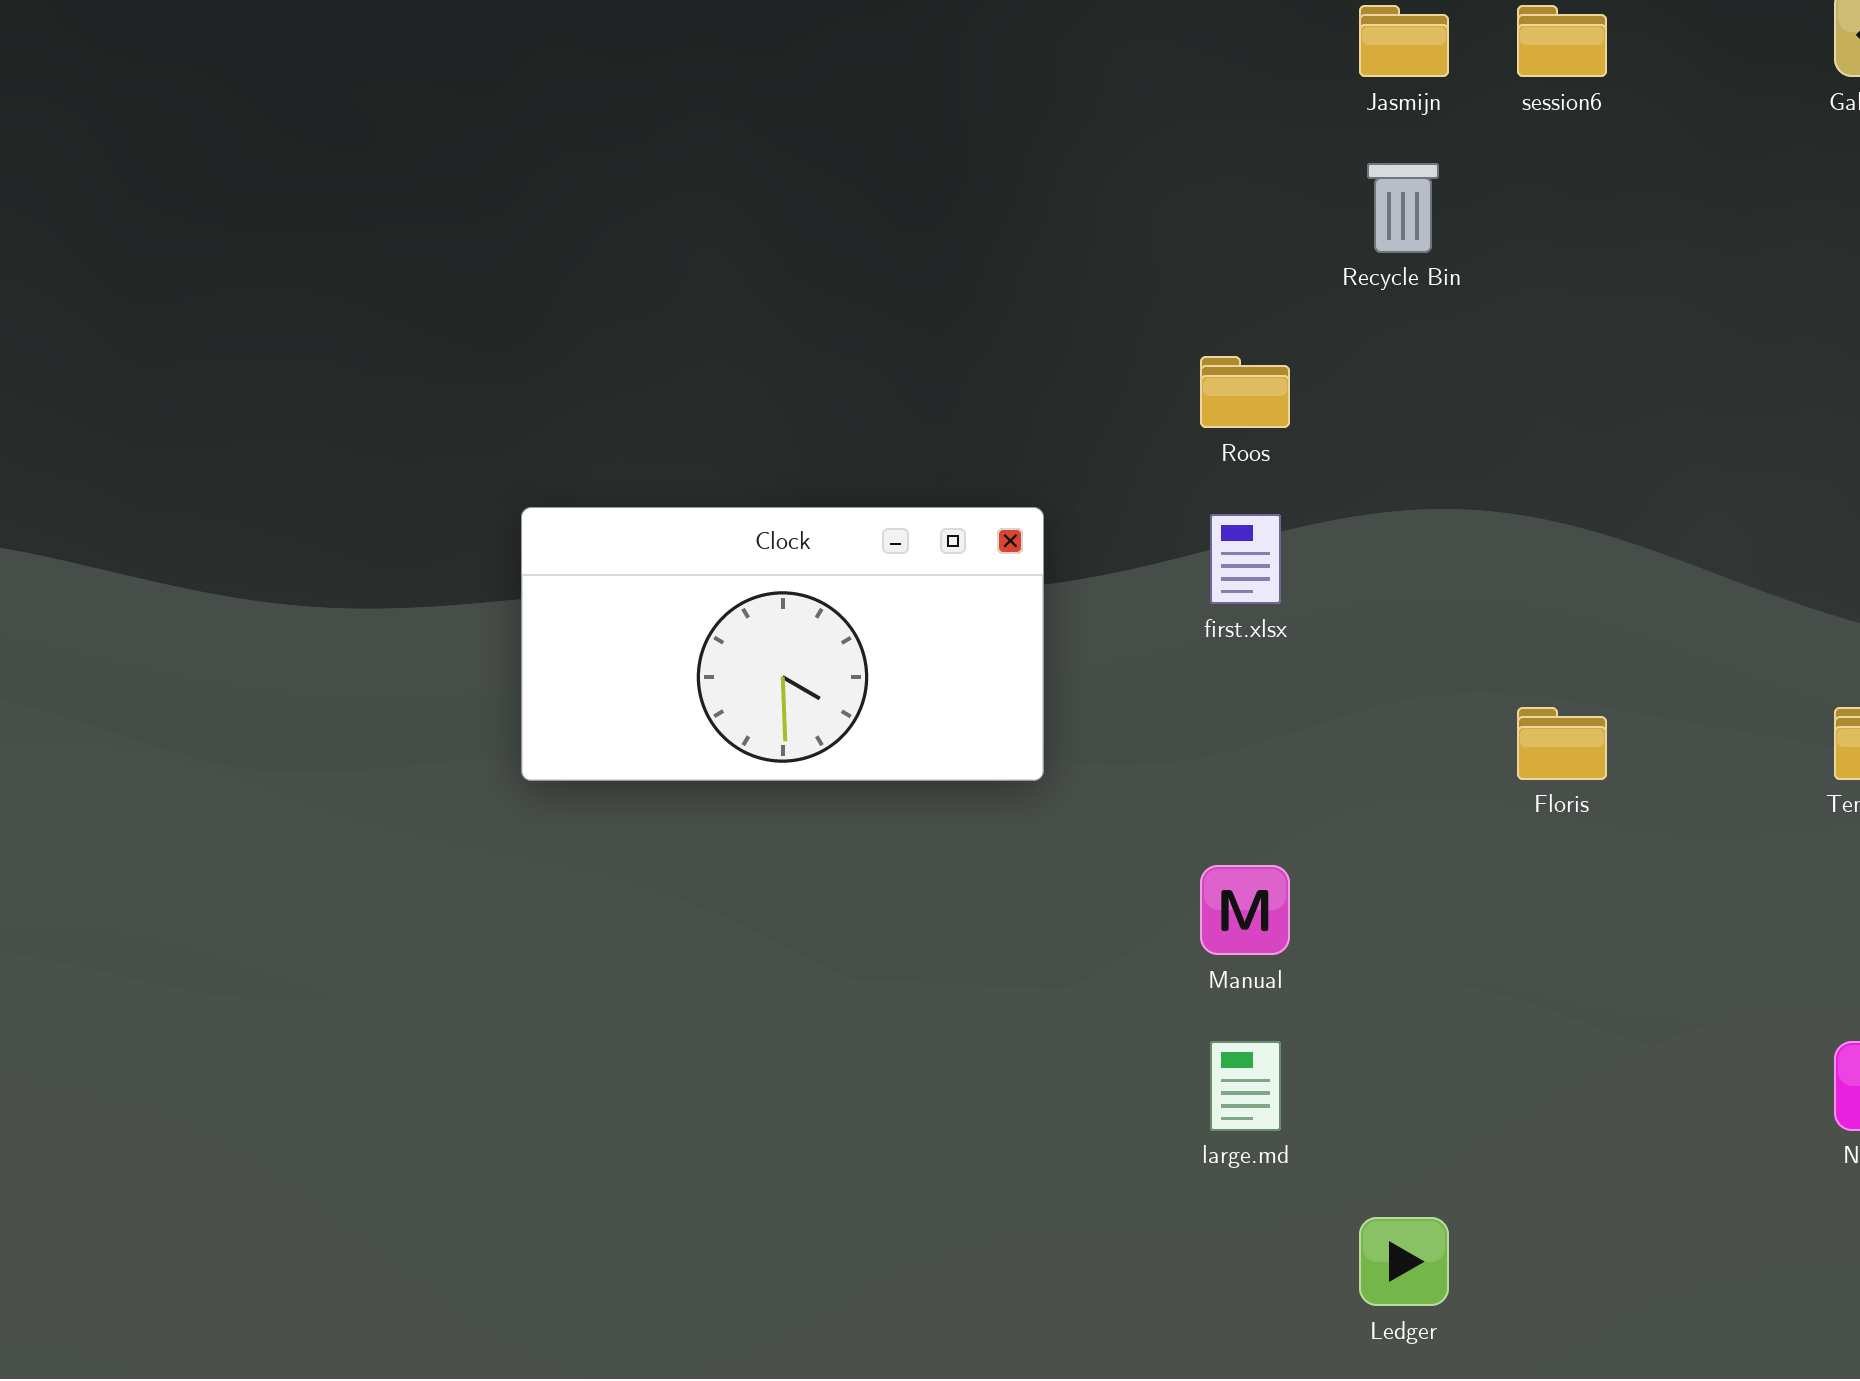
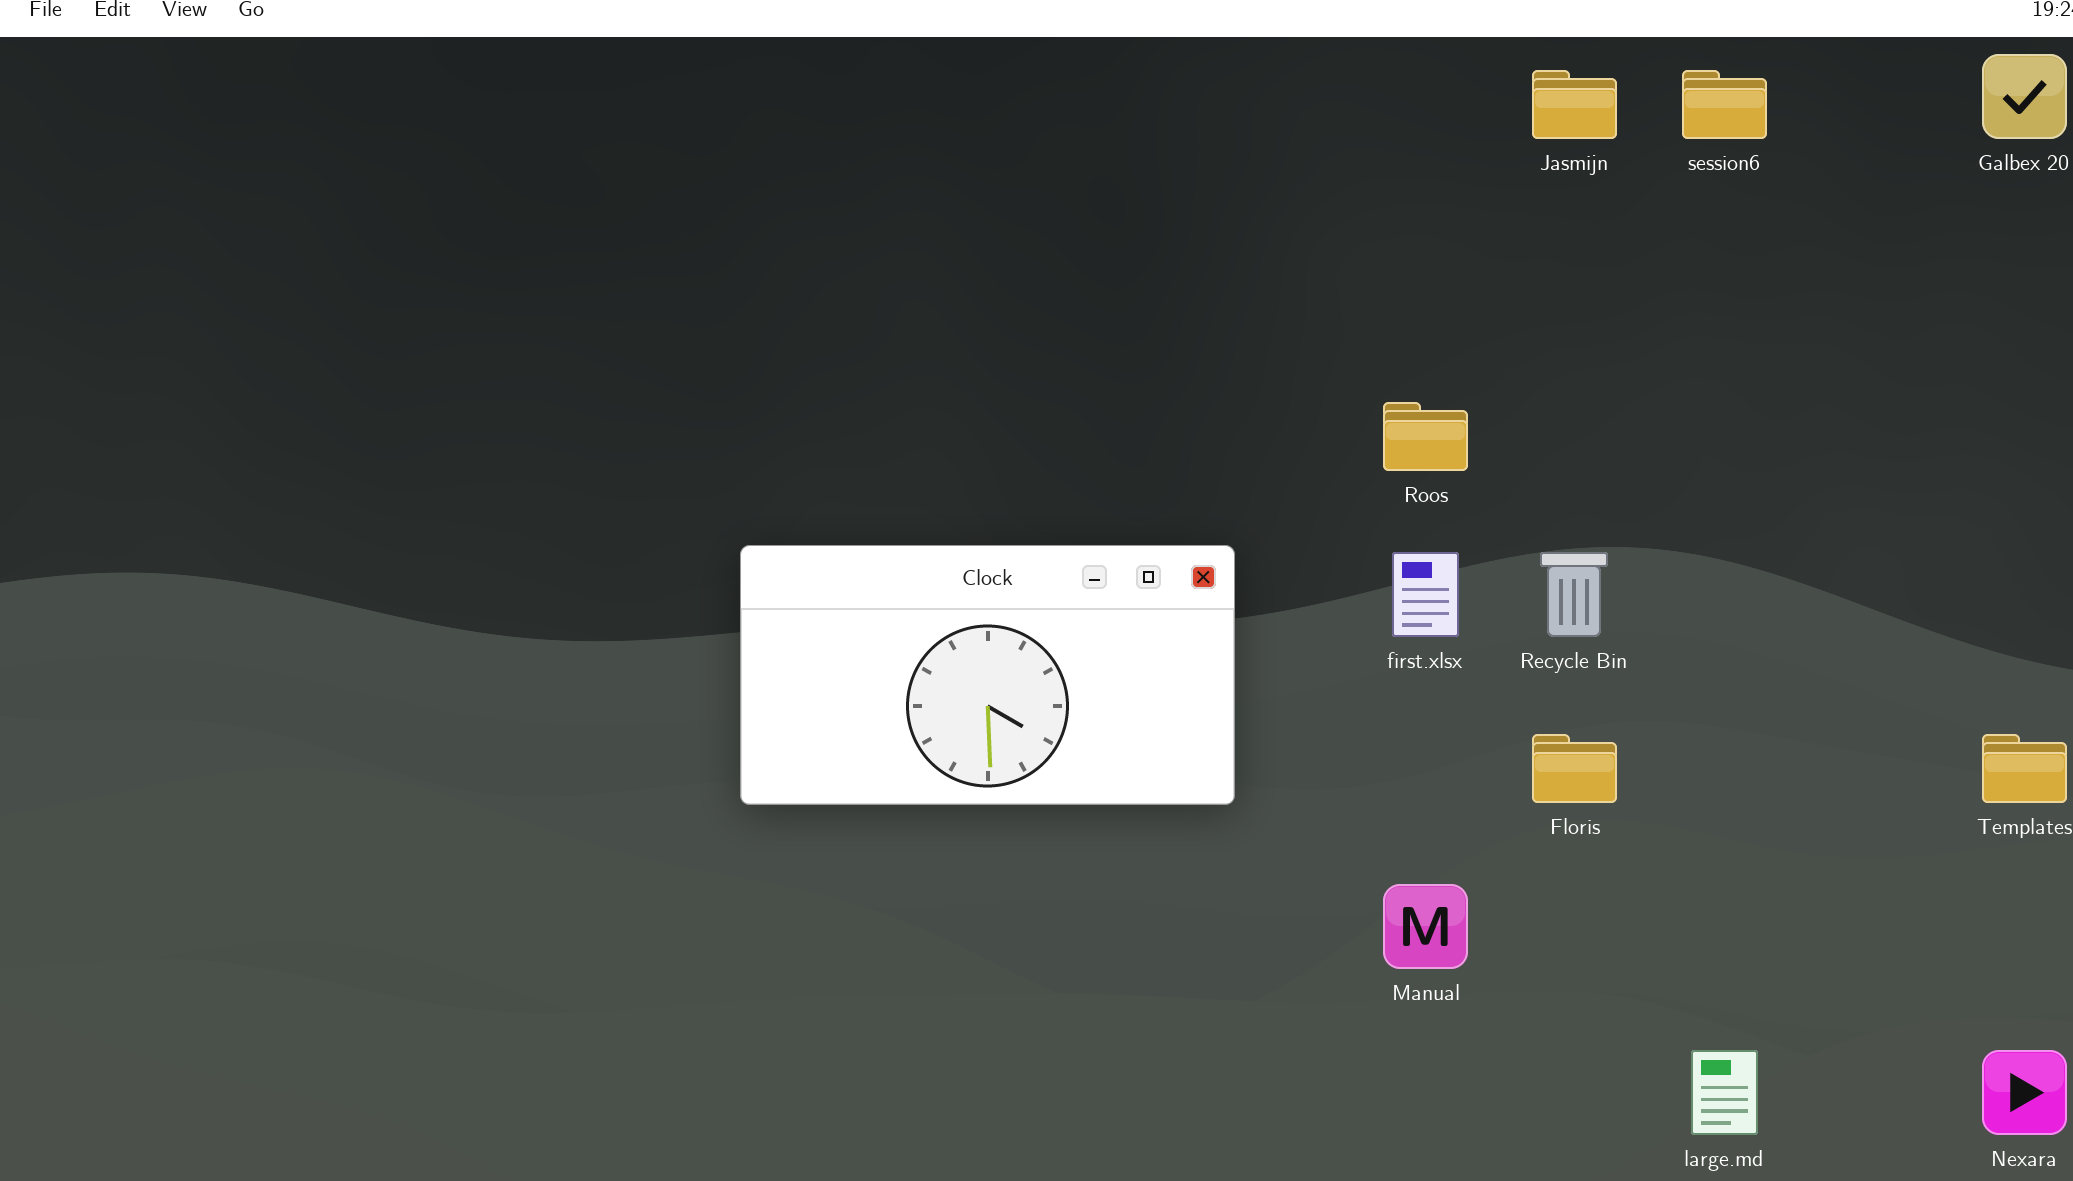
Recycle Bin: [1367,163,1439,253] -> [1540,552,1608,637], moved
Floris: [1517,707,1607,780] -> [1532,734,1617,803], moved
large.md: [1210,1041,1281,1131] -> [1691,1050,1758,1135], moved

